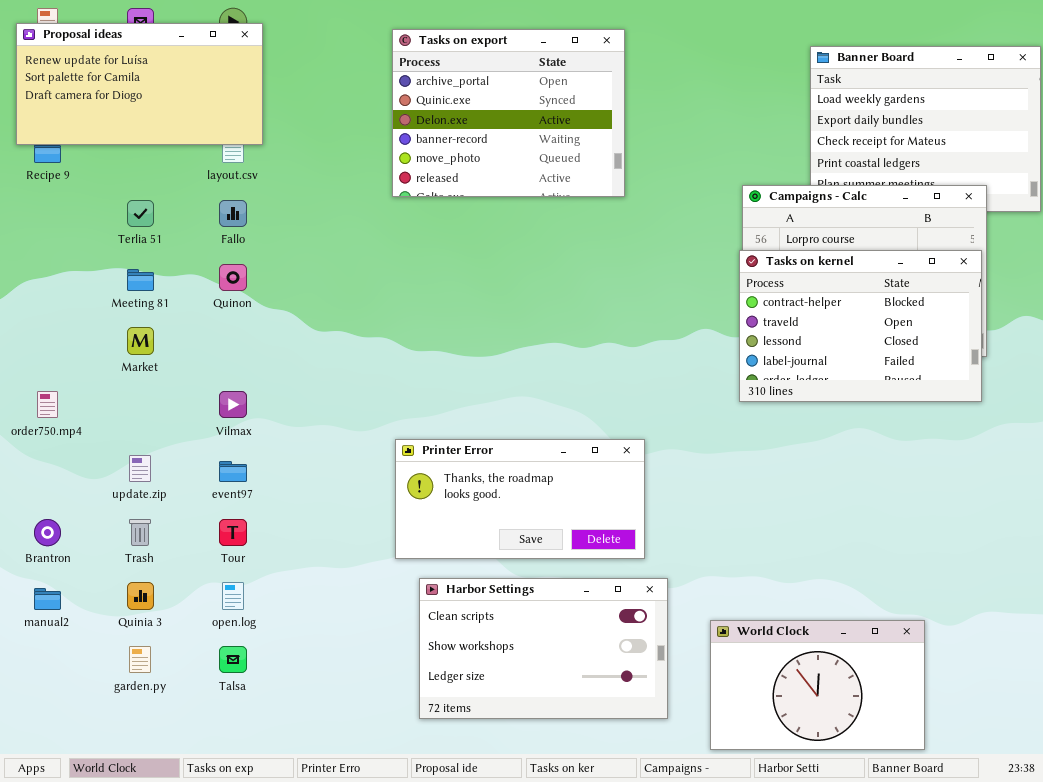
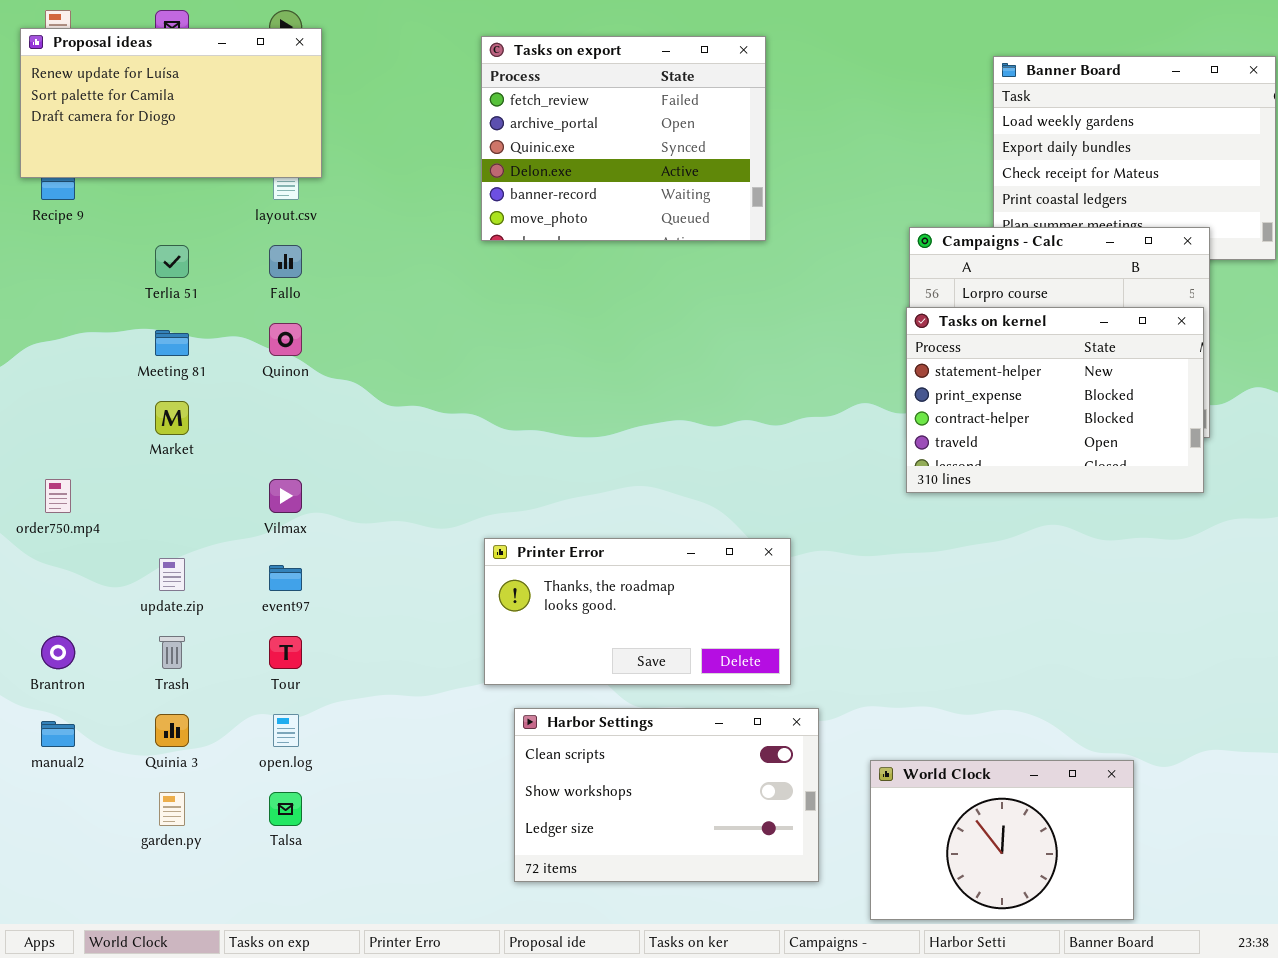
Tasks on export: [392,29,625,197] -> [481,36,766,241], scrolled up 1 row
Tasks on kernel: [739,250,982,402] -> [906,307,1204,493], scrolled up 2 rows

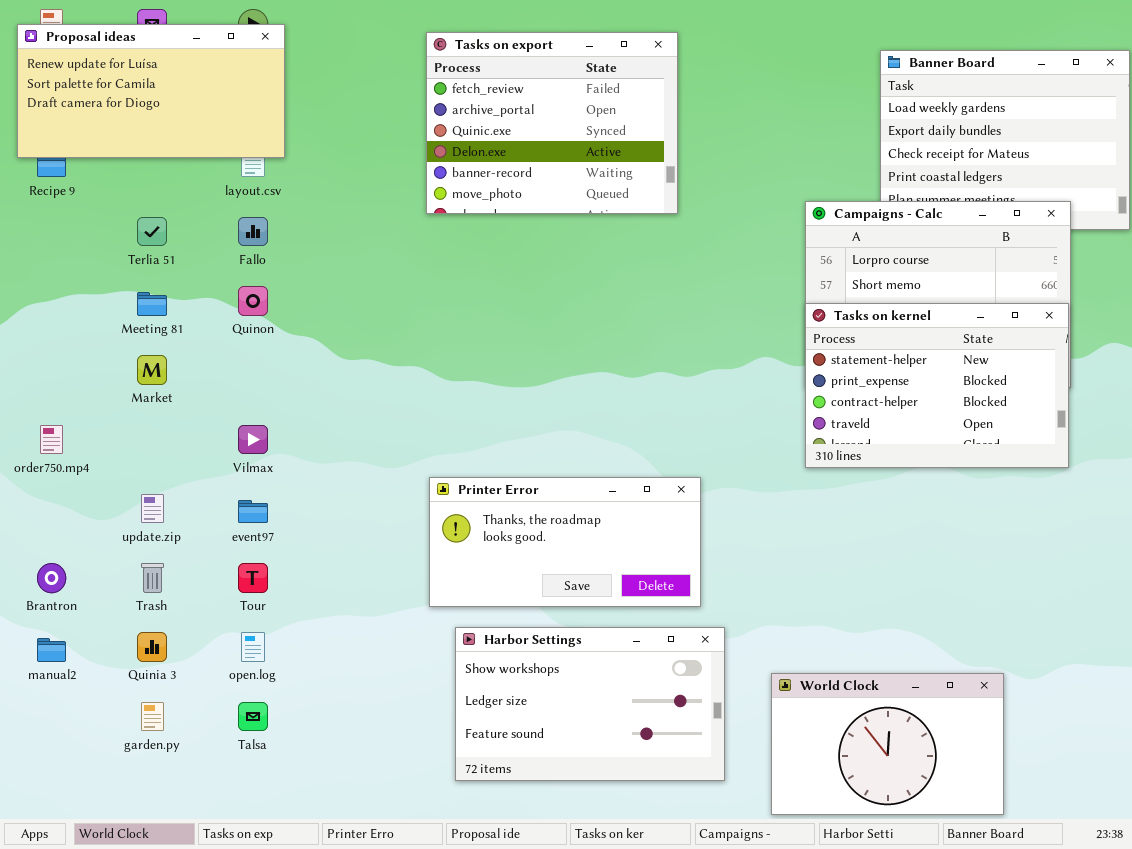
Tasks on kernel: [906,307,1204,493] -> [805,303,1069,468], moved
Harbor Settings: [514,708,819,882] -> [455,627,725,781], scrolled down 1 row

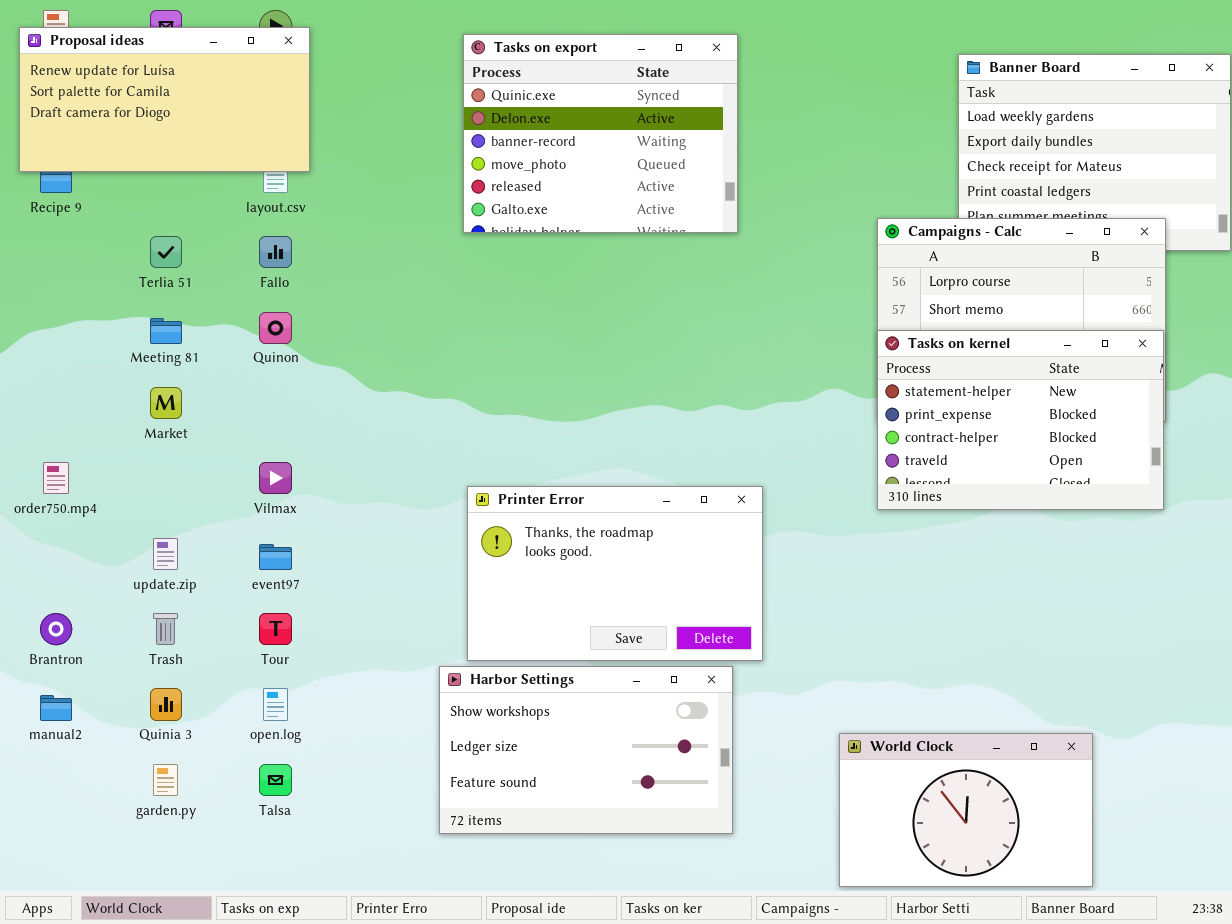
Tasks on export: [426,32,678,214] -> [463,34,738,233], scrolled down 2 rows
Printer Error: [429,477,701,607] -> [467,486,763,661], resized
Harbor Settings: [455,627,725,781] -> [439,666,733,834], moved

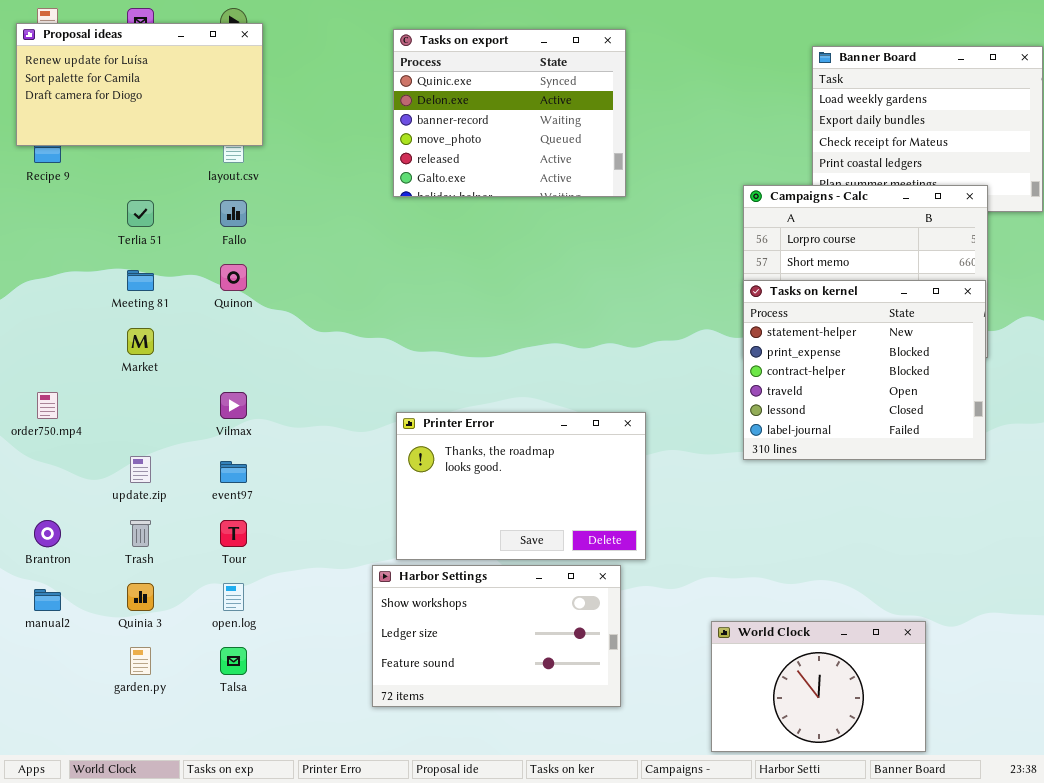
Tasks on kernel: [877,330,1164,510] -> [743,280,986,460], resized

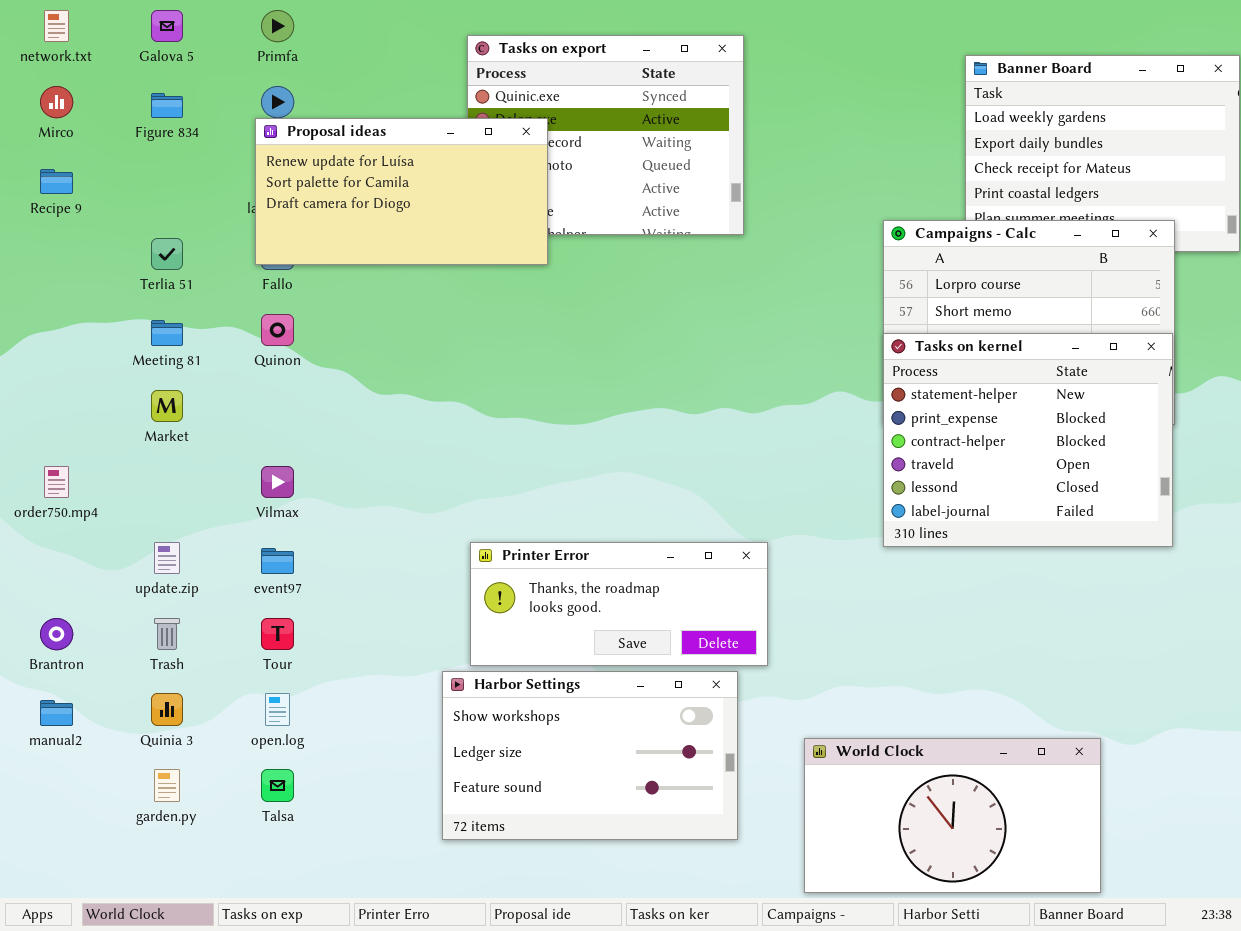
Proposal ideas: [16,23,263,146] -> [255,118,548,265], moved
Printer Error: [396,412,646,560] -> [470,542,768,666], resized
World Clock: [711,621,926,752] -> [804,738,1101,893], resized

